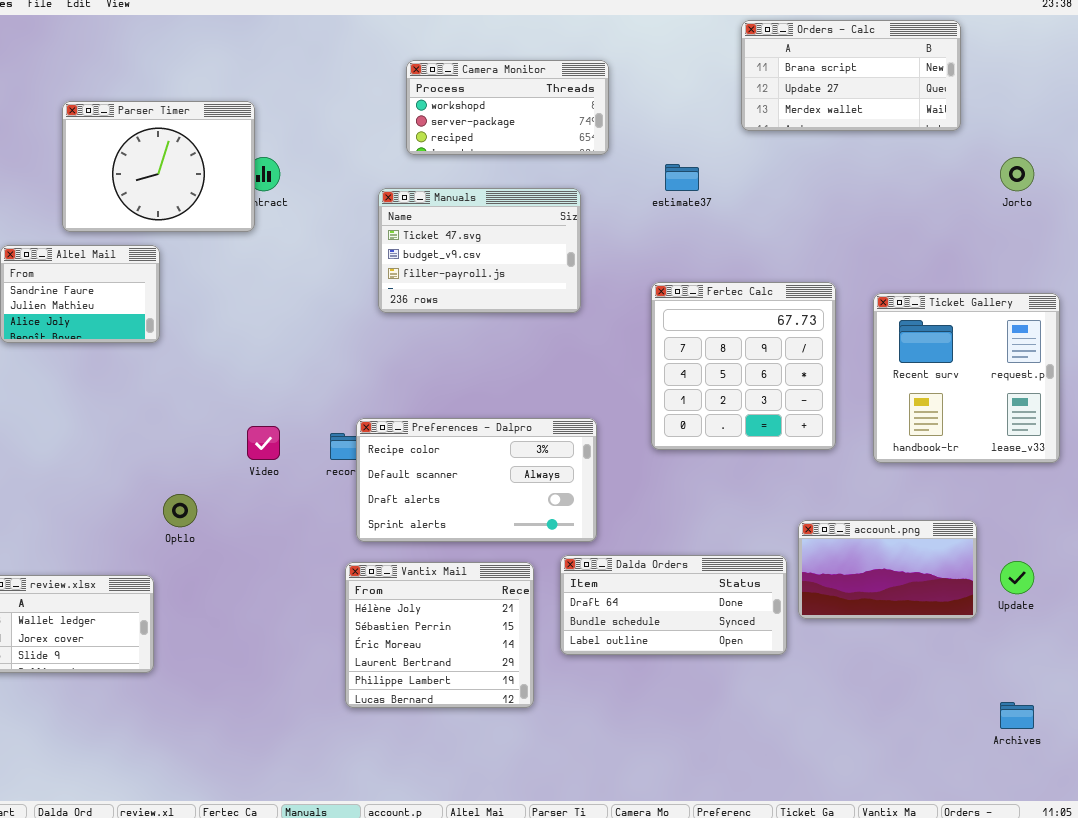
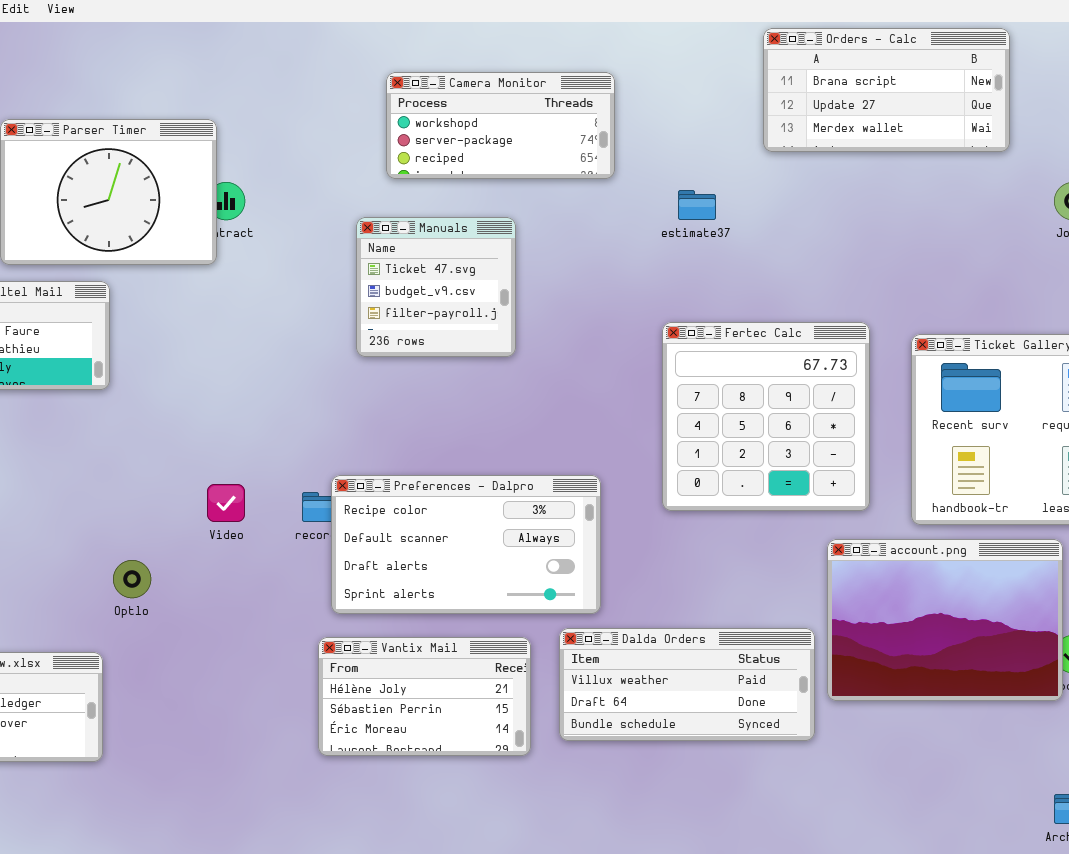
Manuals: [378,188,581,313] -> [356,217,516,357], resized
account.png: [798,520,977,619] -> [827,539,1063,701], resized
Dalda Orders: [560,555,787,655] -> [559,628,815,741], scrolled up 1 row
Vantix Mail: [345,562,534,708] -> [318,637,531,756], resized

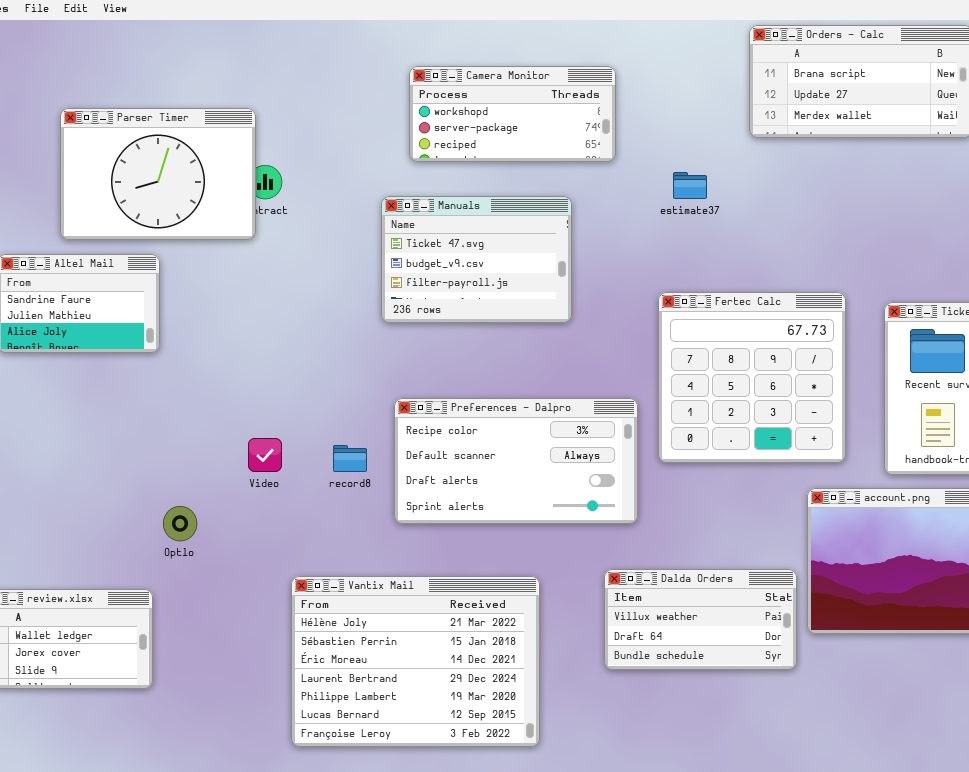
Manuals: [356,217,516,357] -> [381,196,572,323], resized
Preferences - Dalpro: [331,475,601,614] -> [394,398,638,524], moved
Dalda Orders: [559,628,815,741] -> [604,569,797,670], resized
Vantix Mail: [318,637,531,756] -> [291,576,540,747], resized

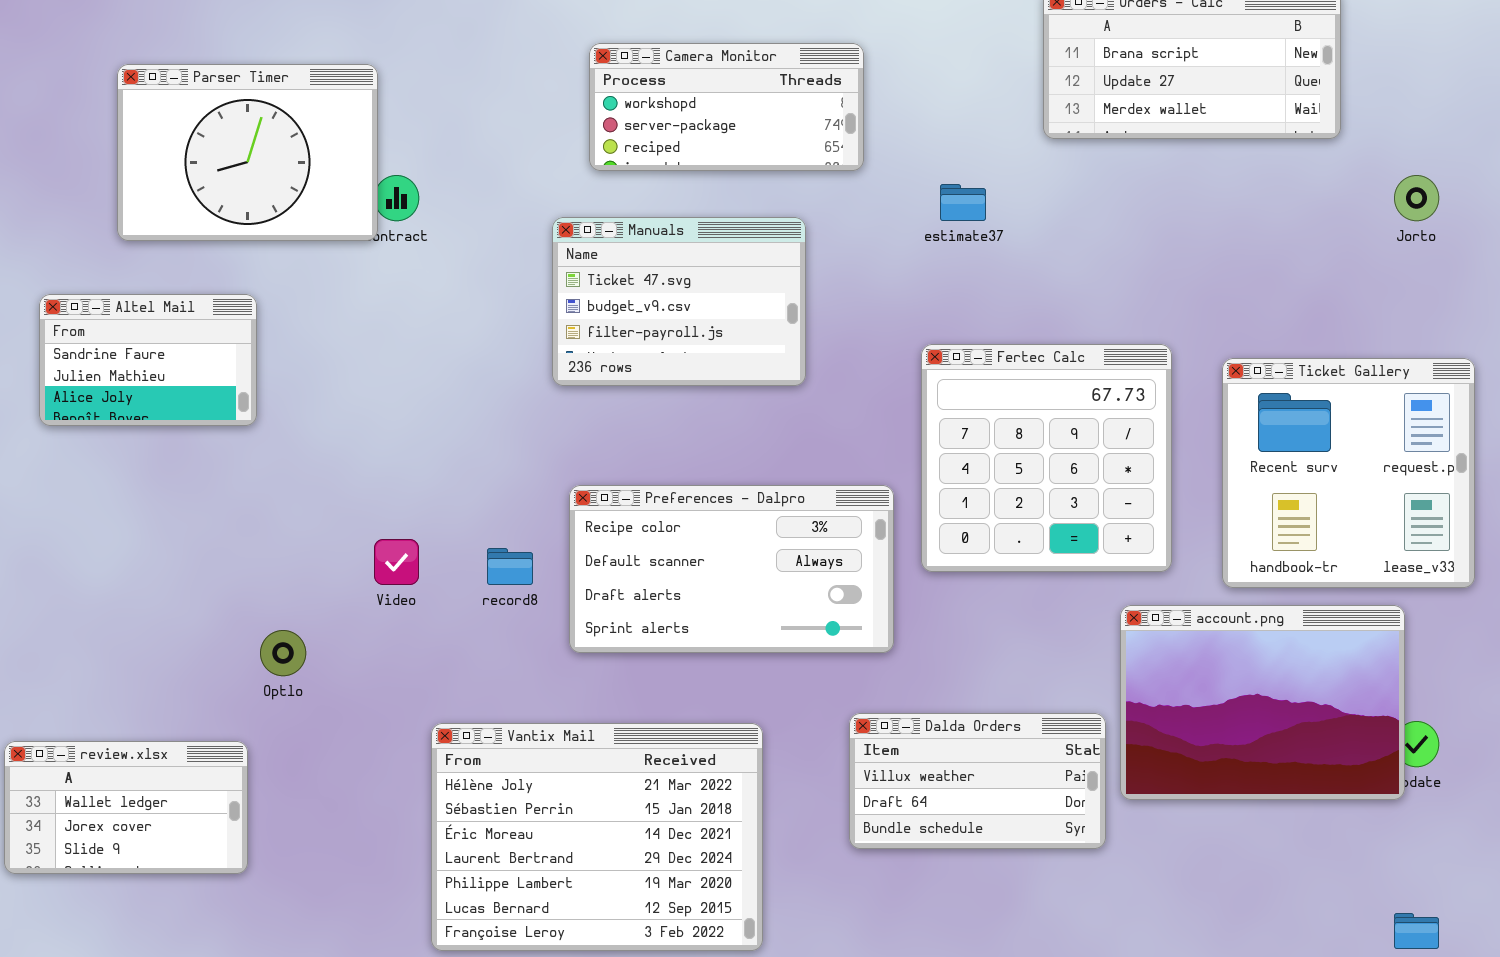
Parser Timer: [60,108,256,240] -> [117,64,378,241], moved

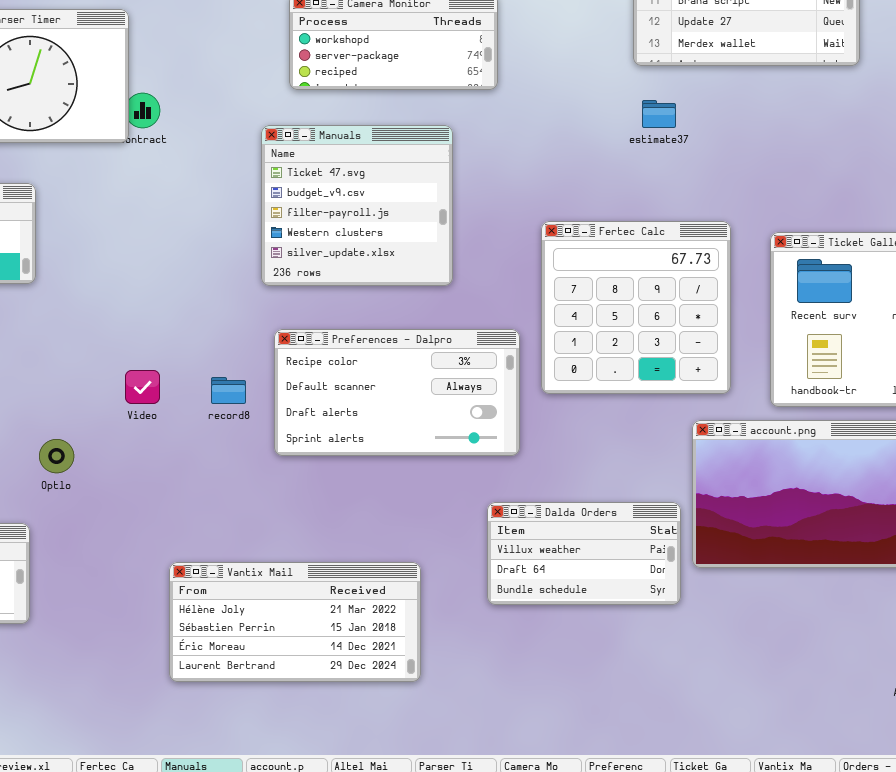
estimate37: [940,184,986,221] -> [642,100,676,128], moved
Manuals: [552,217,806,386] -> [261,125,453,286], resized
Vantix Mail: [431,723,763,951] -> [169,562,421,682], resized

